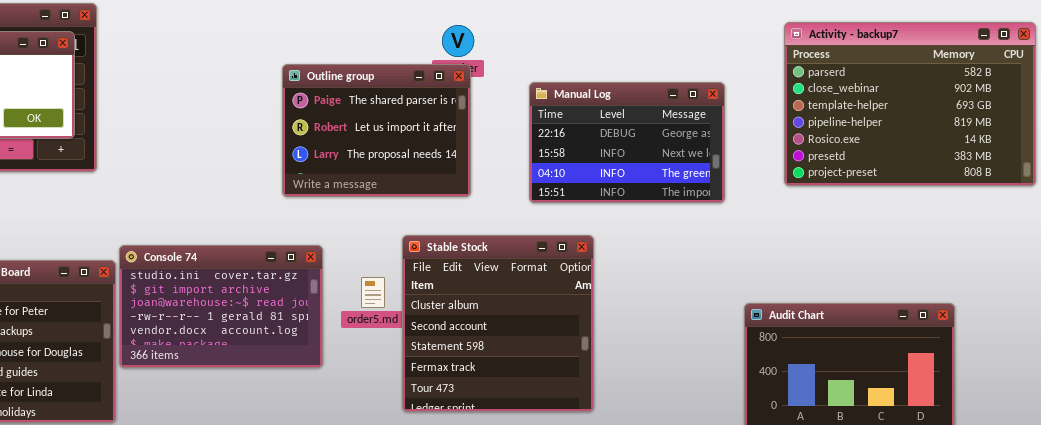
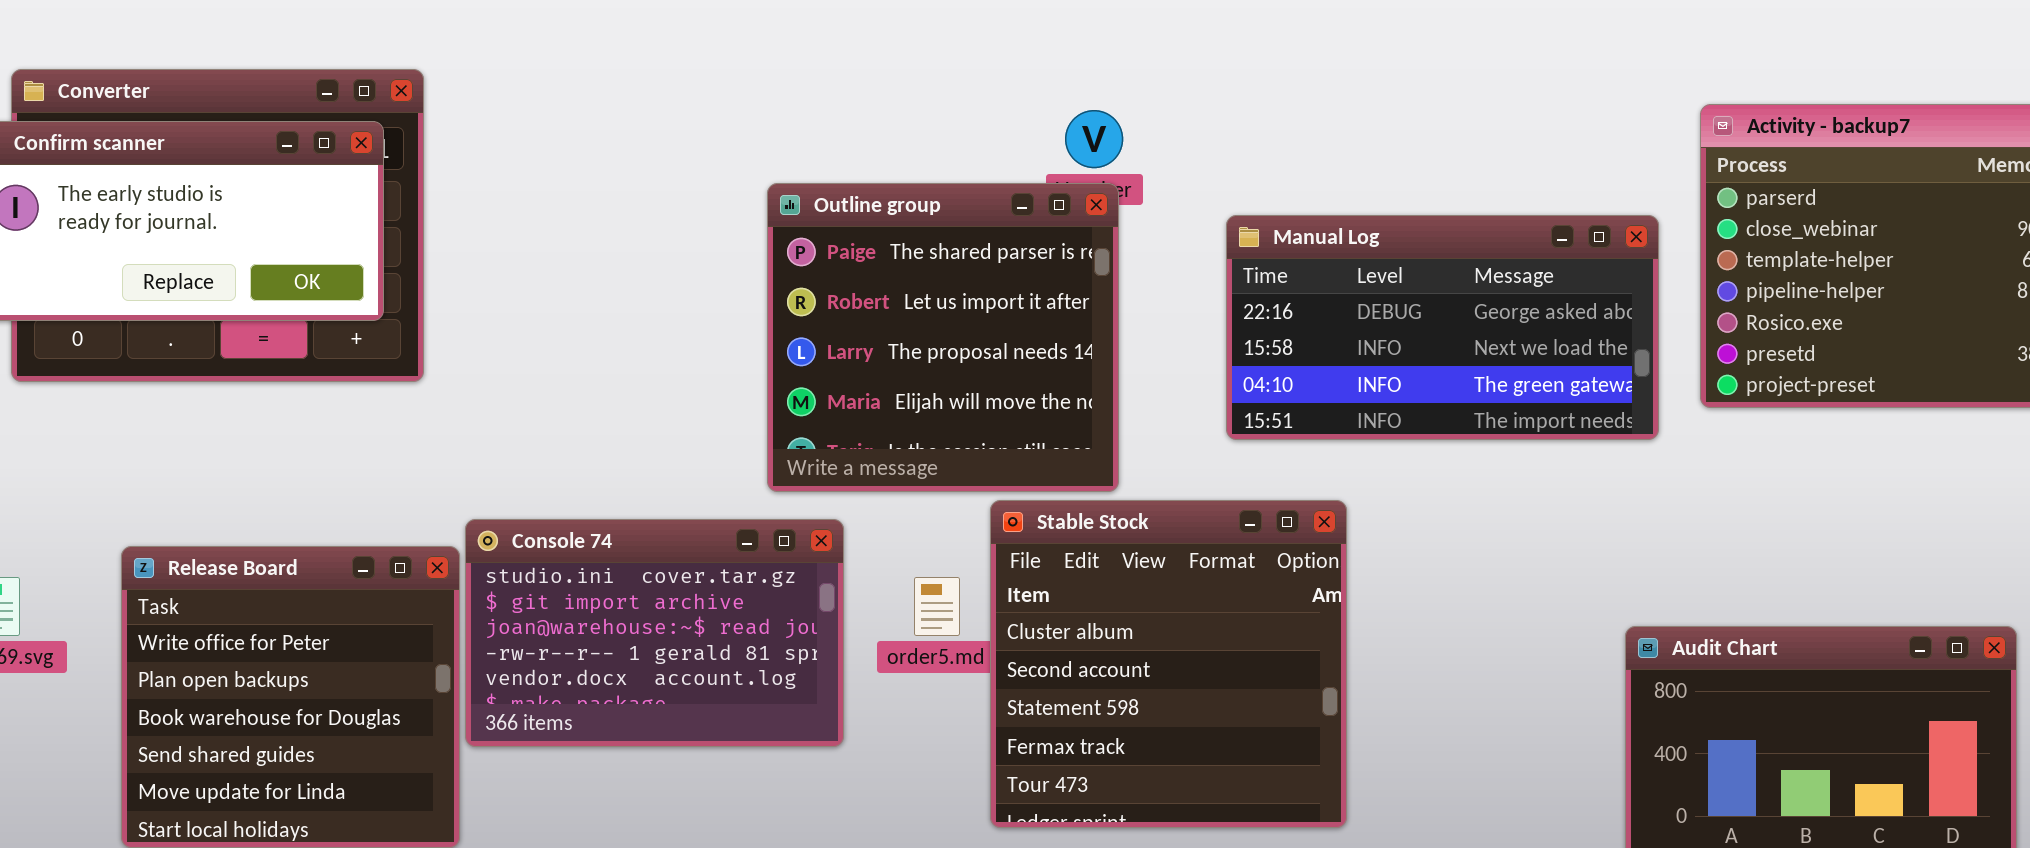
Outline group: [282,64,471,197] -> [767,183,1119,492], resized
Manual Log: [529,82,725,203] -> [1226,215,1659,440], resized

